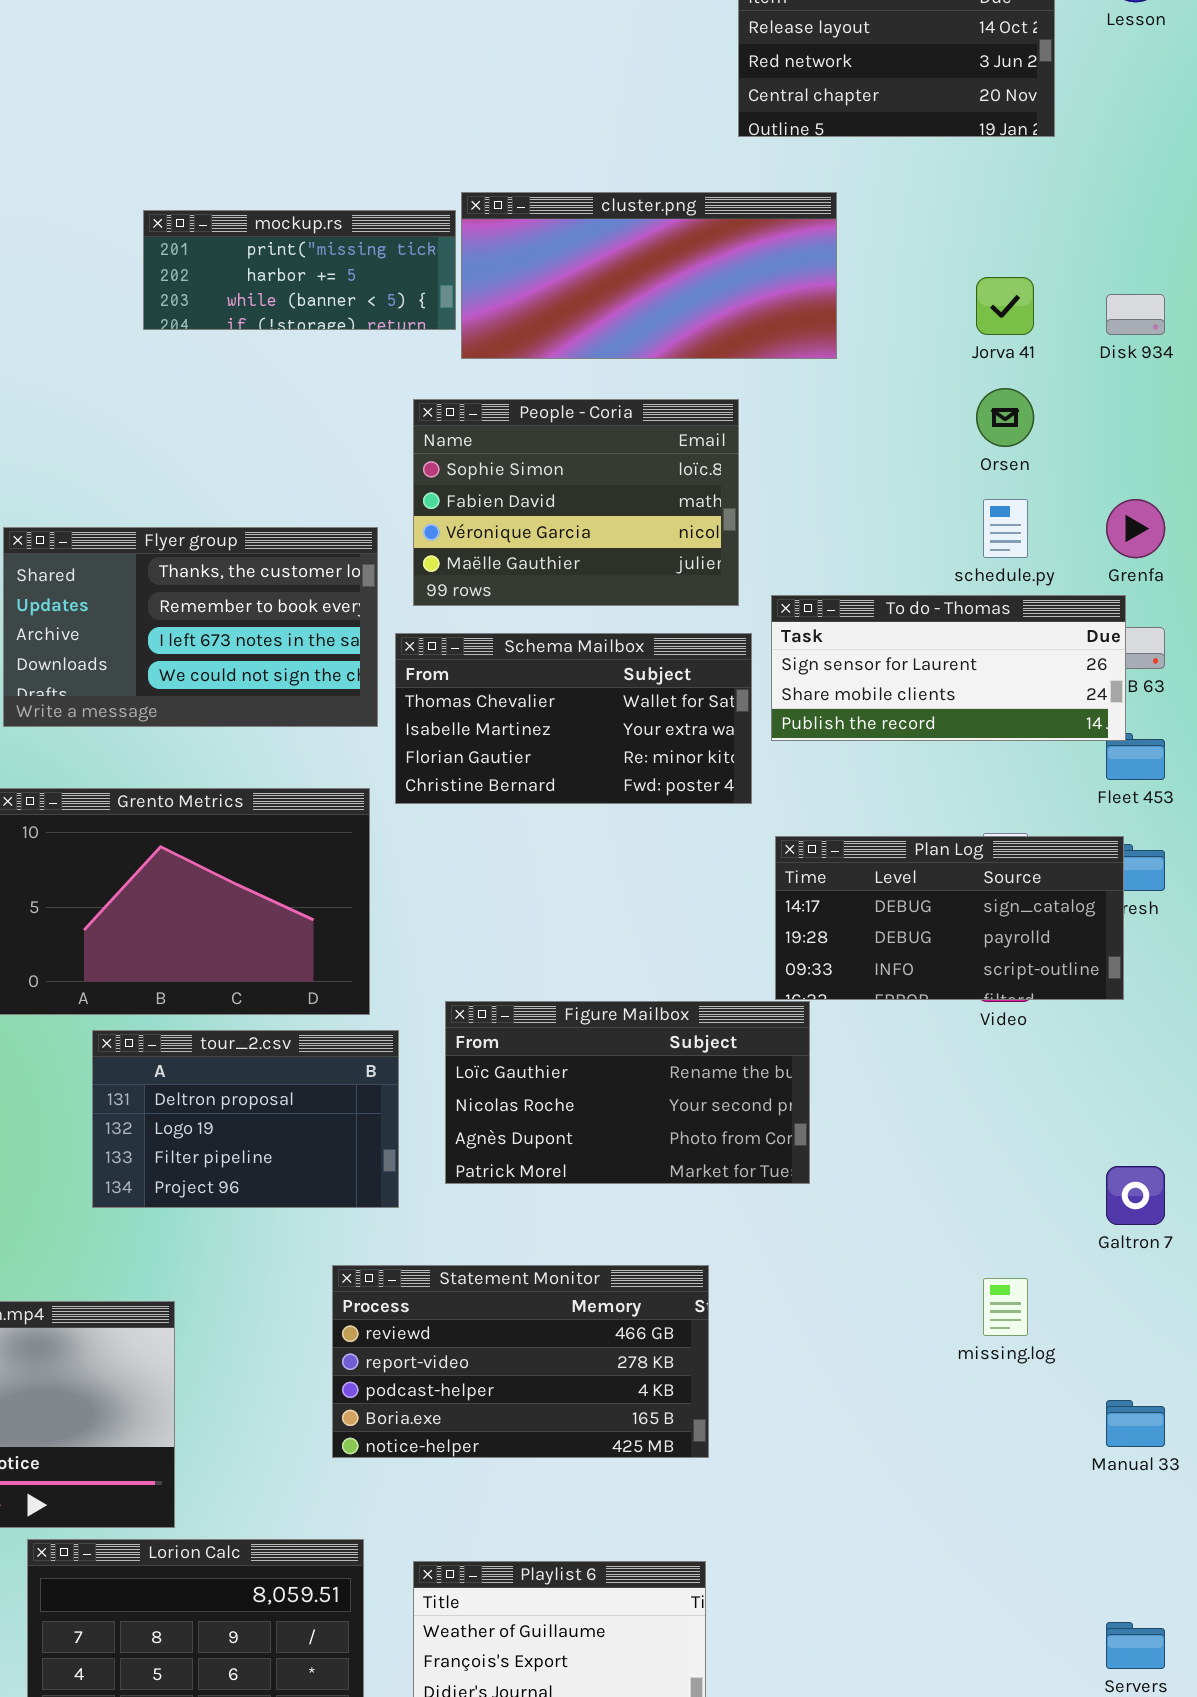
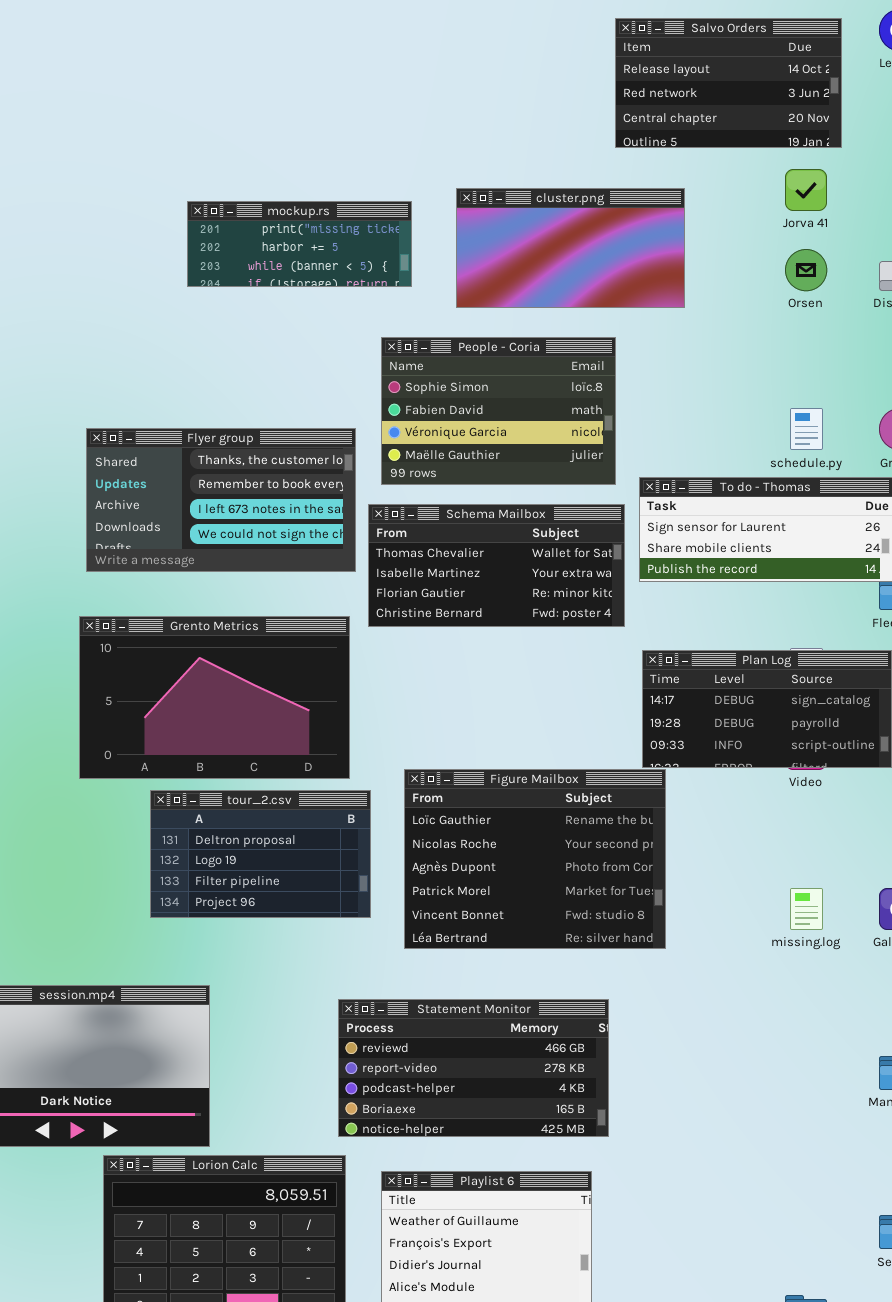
cluster.png: [461,192,837,359] -> [456,188,685,308], resized
Jorva 41: [976,277,1034,335] -> [785,169,827,211], moved
Orsen: [976,388,1034,447] -> [785,249,827,291], moved
Figure Mailbox: [445,1001,810,1184] -> [404,769,666,949], resized
Statement Monitor: [332,1265,709,1458] -> [338,999,609,1137], moved
missing.log: [983,1278,1028,1336] -> [790,888,823,930], moved

